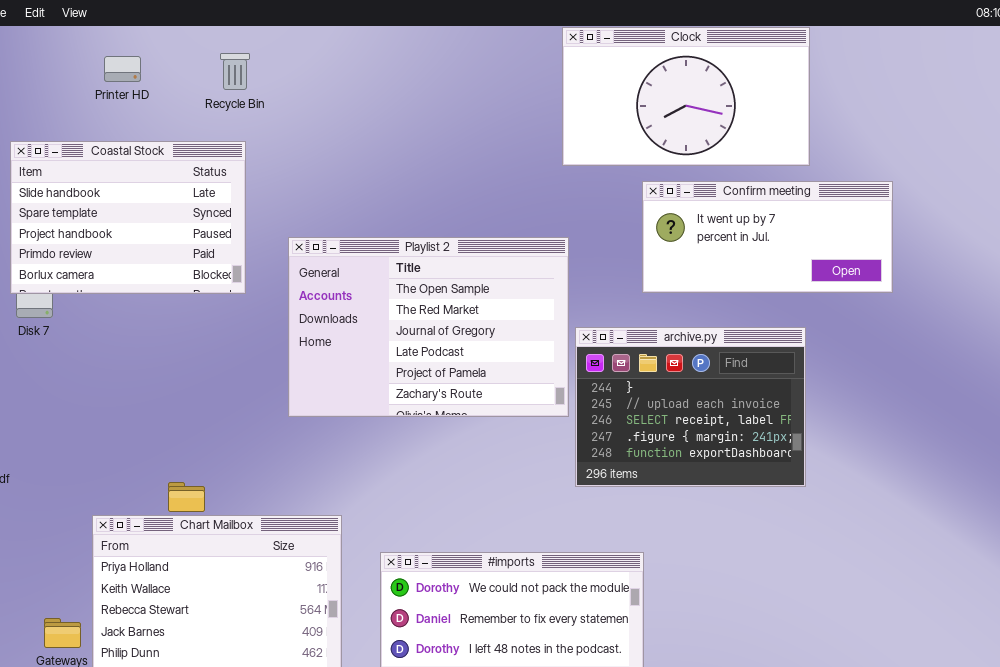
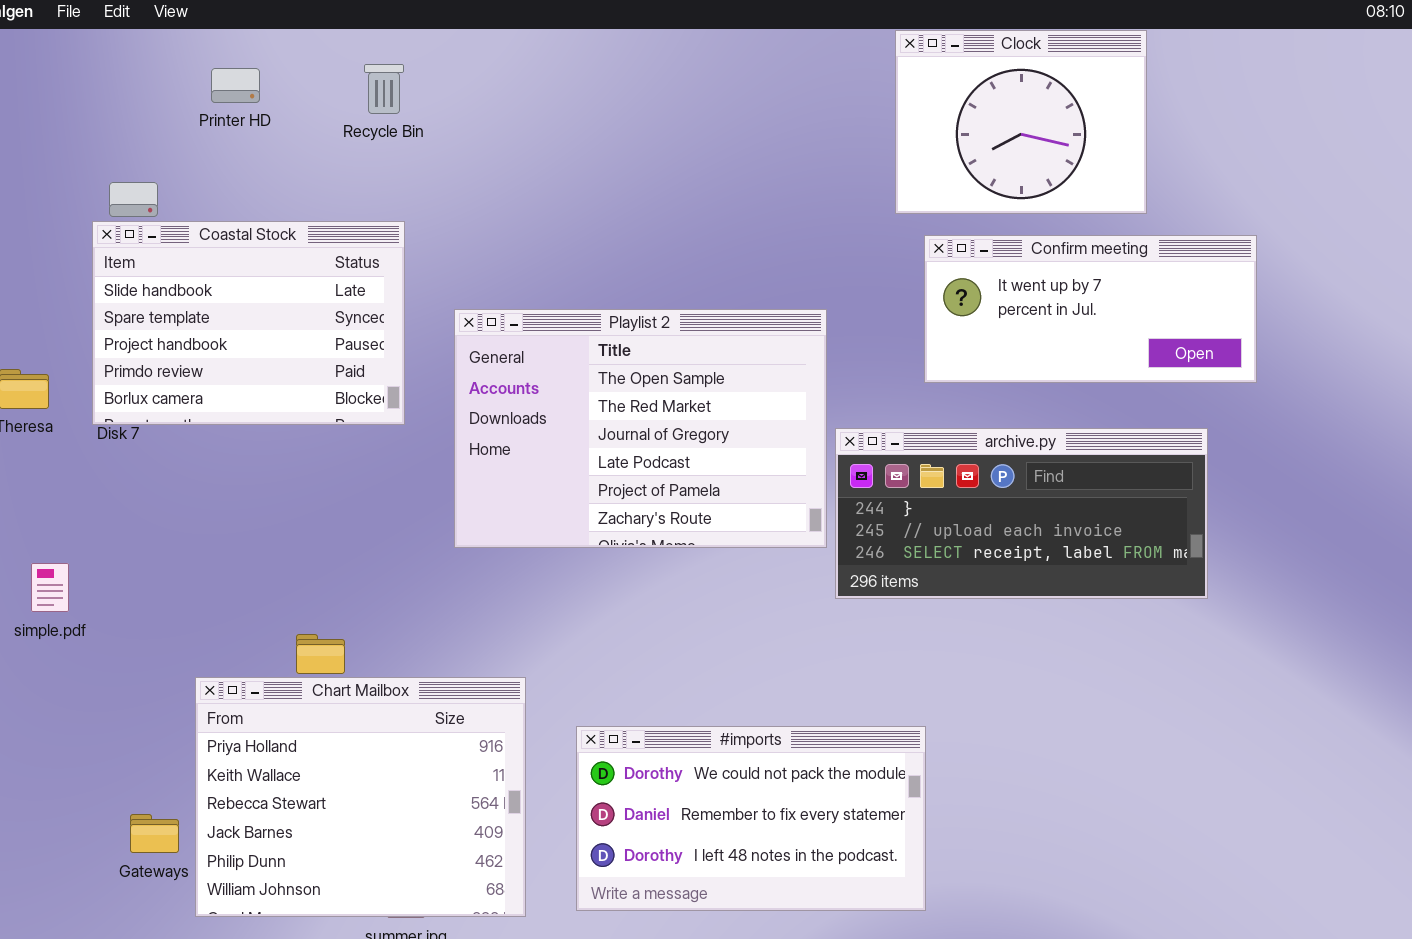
Clock: [562,27,810,166] -> [895,30,1147,214], resized
Coastal Stock: [10,141,246,294] -> [92,221,405,425], moved
archive.py: [575,327,806,487] -> [835,428,1208,599], resized

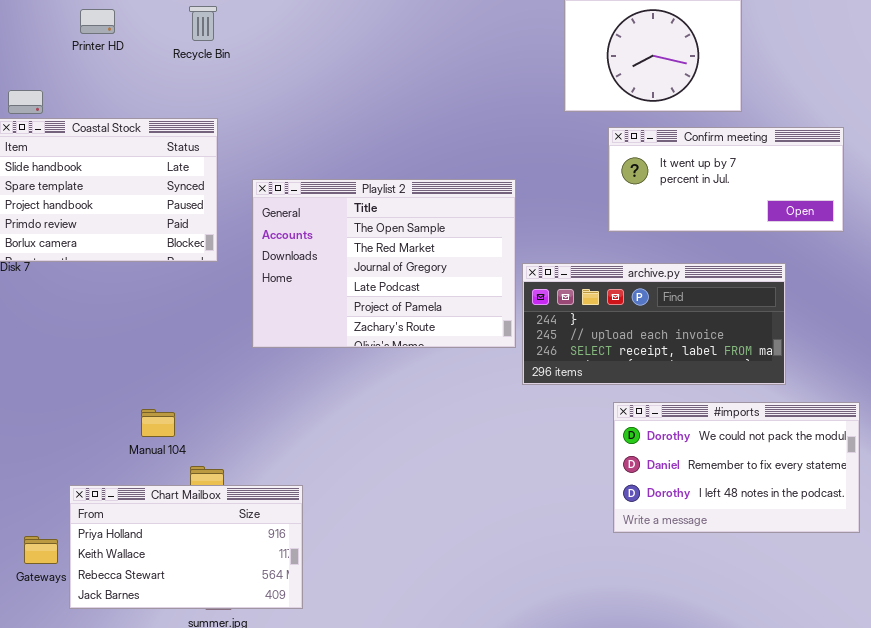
Confirm meeting: [924,235,1257,383] -> [608,127,844,232], moved
Chart Mailbox: [195,677,526,917] -> [69,485,303,609], resized
#imports: [576,726,926,911] -> [613,402,860,533], moved

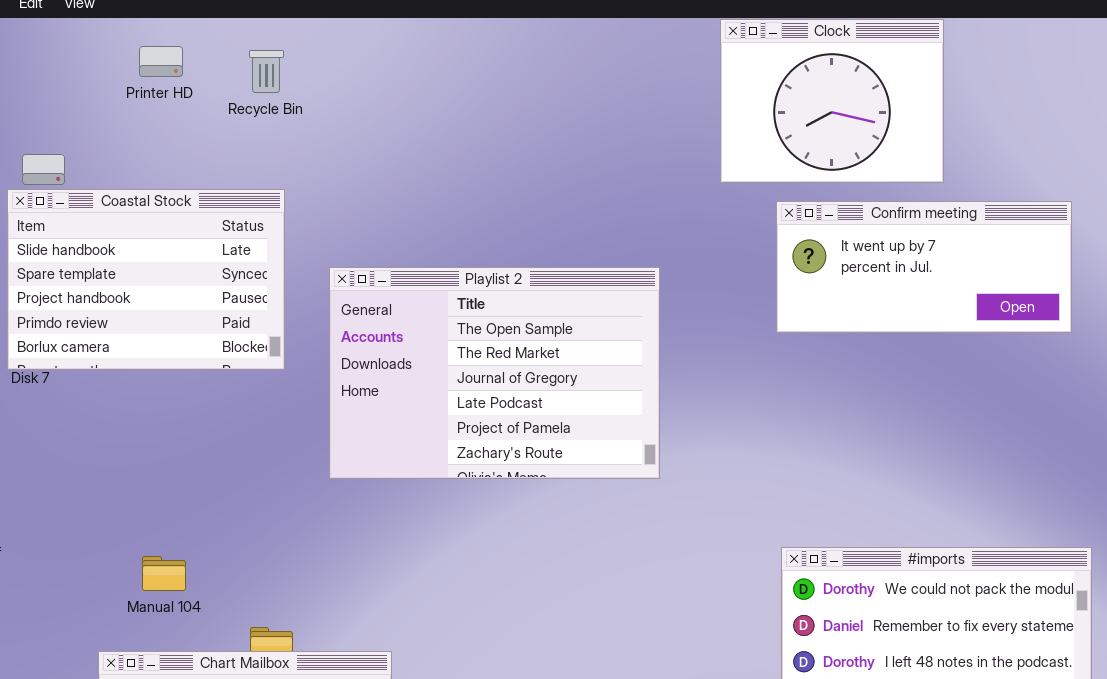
Printer HD: [80,9,115,34] -> [139,46,183,77], moved
archive.py: [522,263,786,385] -> none, closed
Manual 104: [141,409,175,437] -> [142,556,186,591], moved

